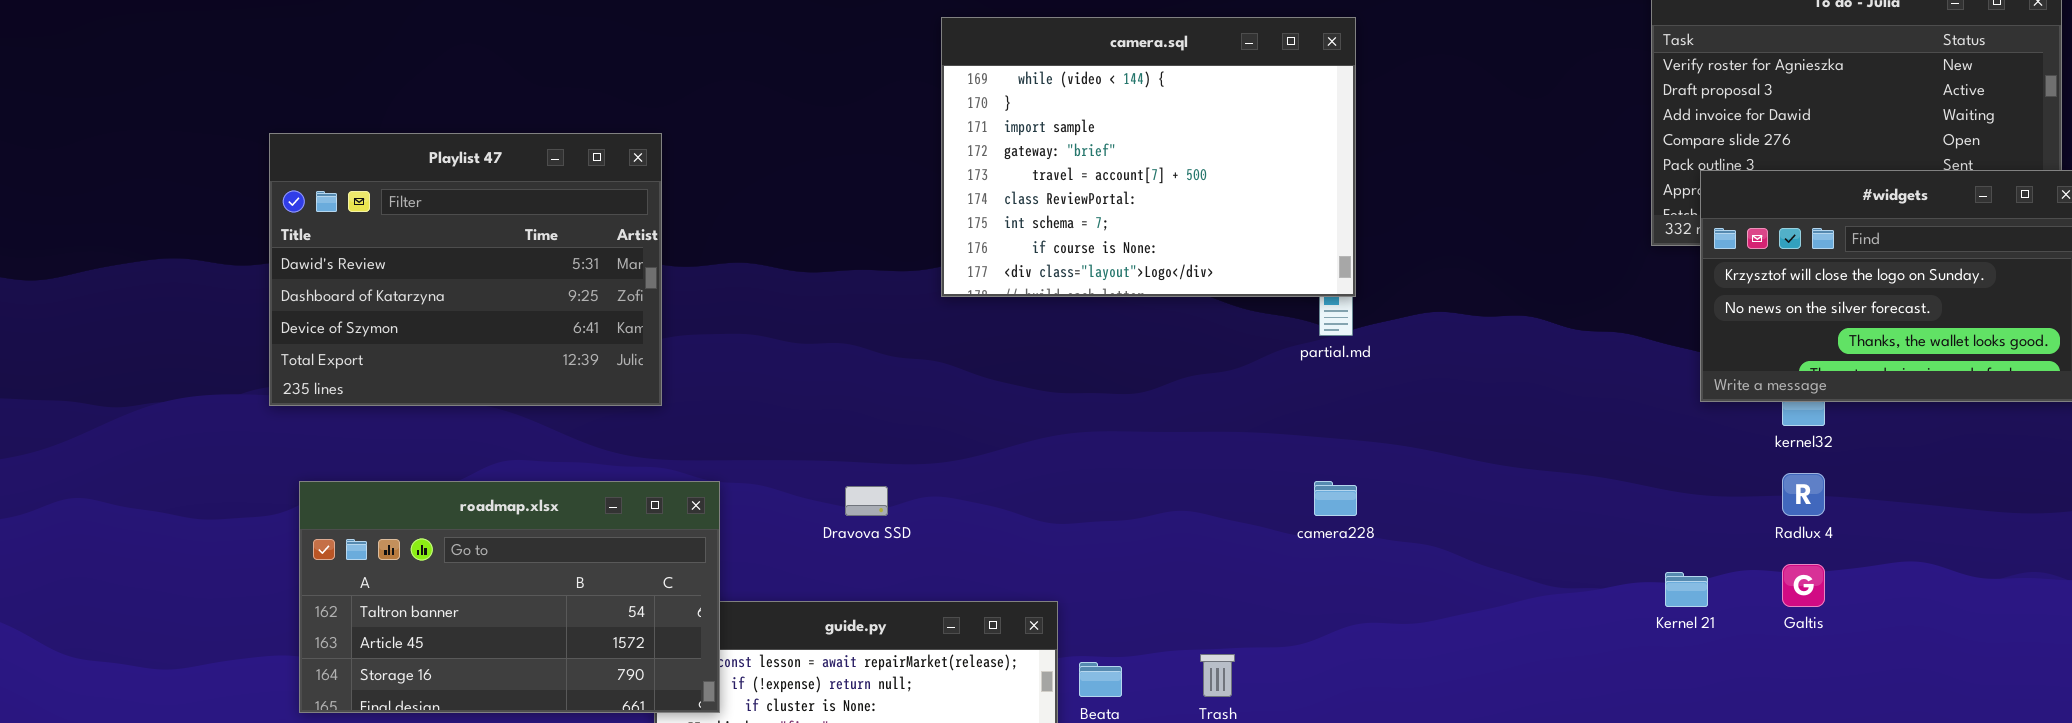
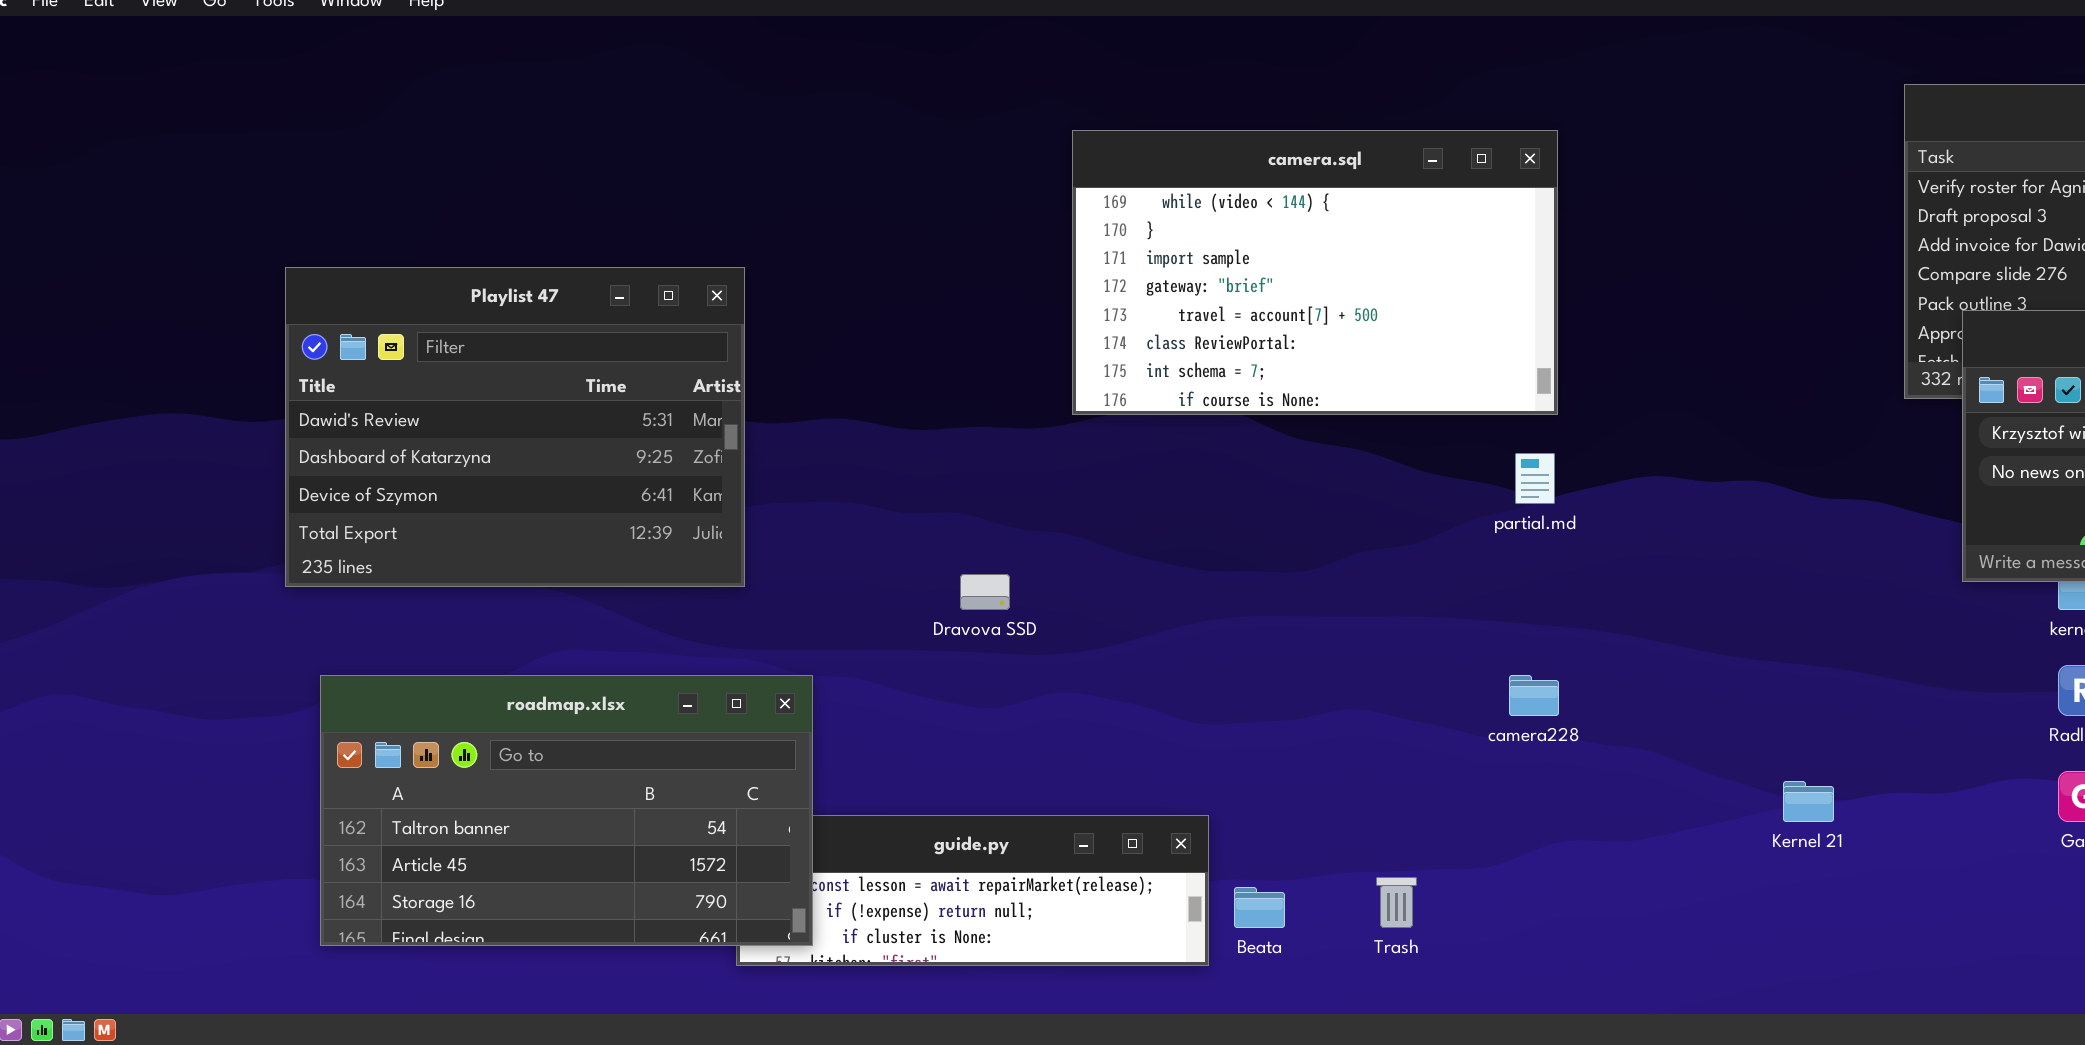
camera.sql: [941,17,1356,297] -> [1072,130,1558,415], resized
Dravova SSD: [845,486,888,516] -> [960,574,1010,610], moved
Kernel 21: [1665,572,1708,607] -> [1783,781,1834,822], moved

